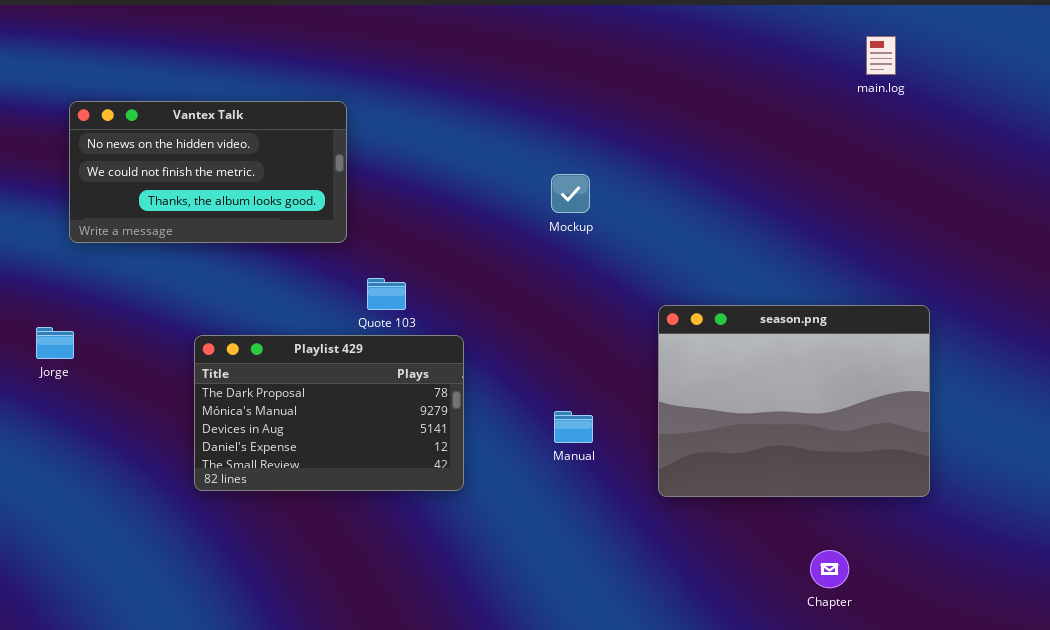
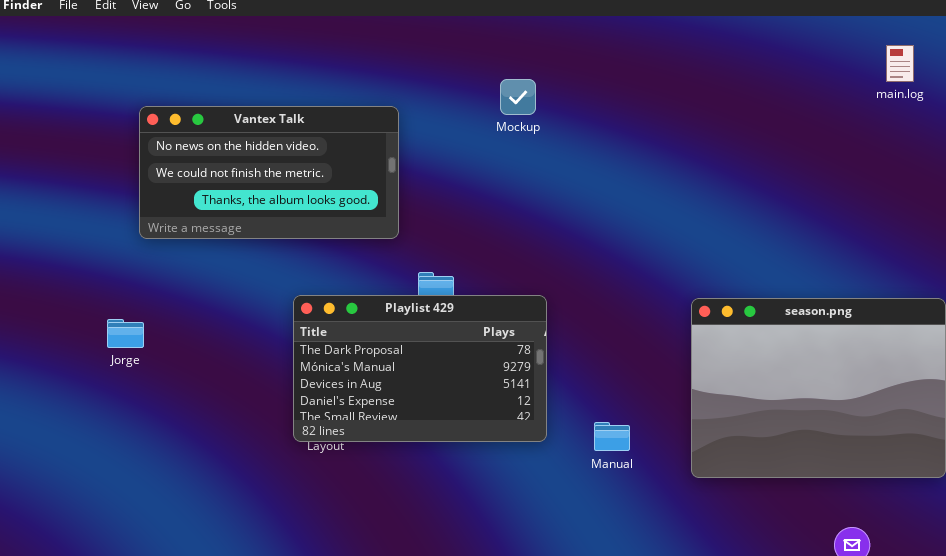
Mockup: [551,174,590,213] -> [500,79,536,115], moved
Playlist 429: [194,335,464,491] -> [293,295,547,442], moved
Manual: [554,411,593,443] -> [594,422,630,451], moved

